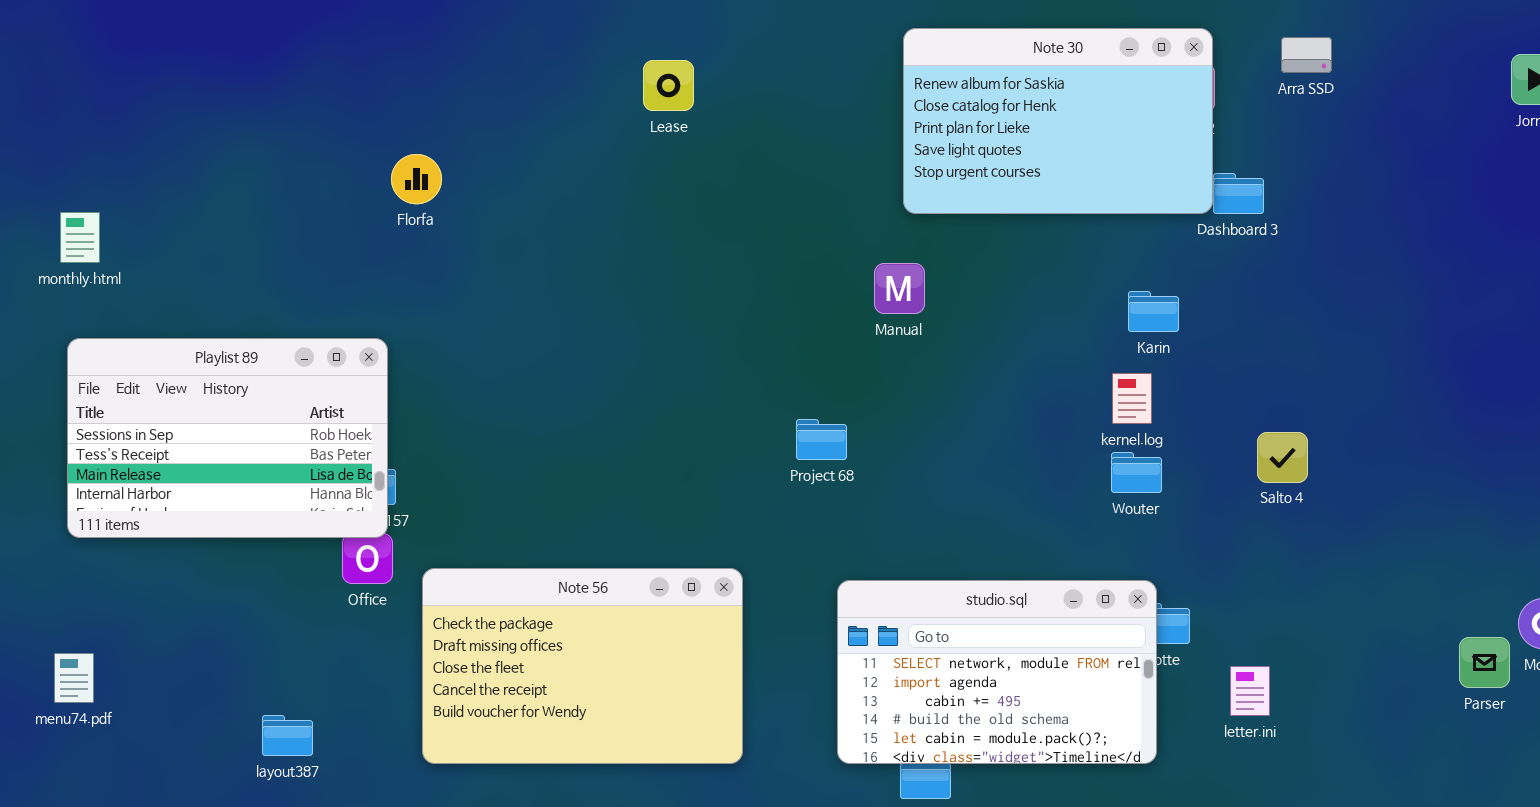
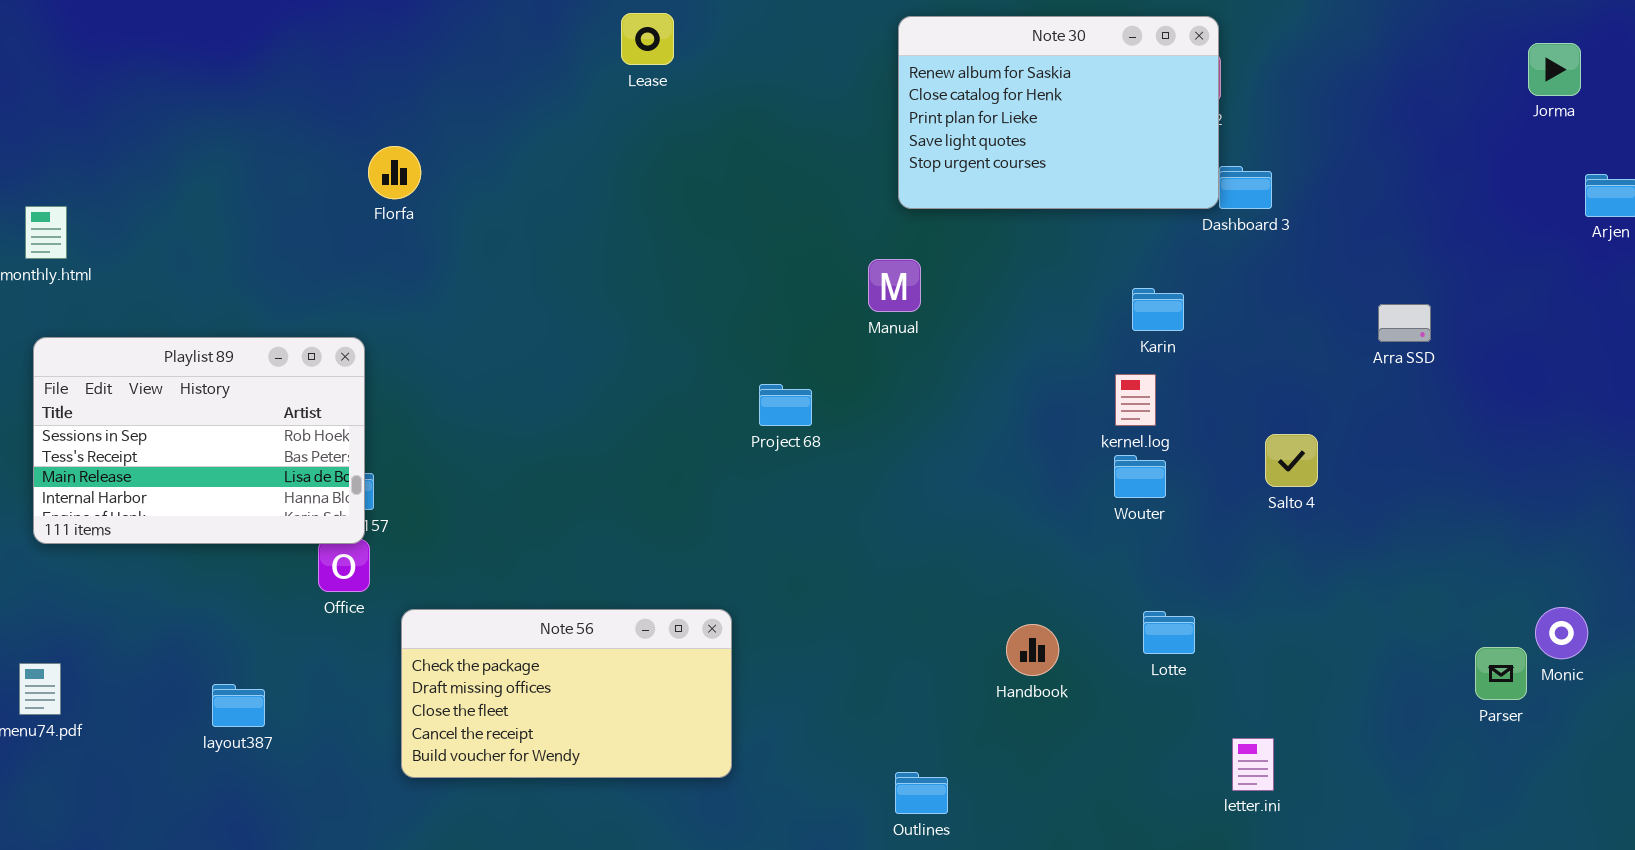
Arra SSD: [1281,37,1332,73] -> [1378,304,1431,342], moved
Lease: [643,60,694,111] -> [621,13,674,65], moved
Project 68: [796,419,847,460] -> [759,384,812,426], moved
Note 56: [422,568,743,764] -> [401,609,732,778], resized
studio.sql: [837,580,1157,764] -> none, closed
letter.ini: [1230,666,1270,716] -> [1232,738,1274,791], moved
layout387: [262,715,313,756] -> [212,684,265,727], moved

